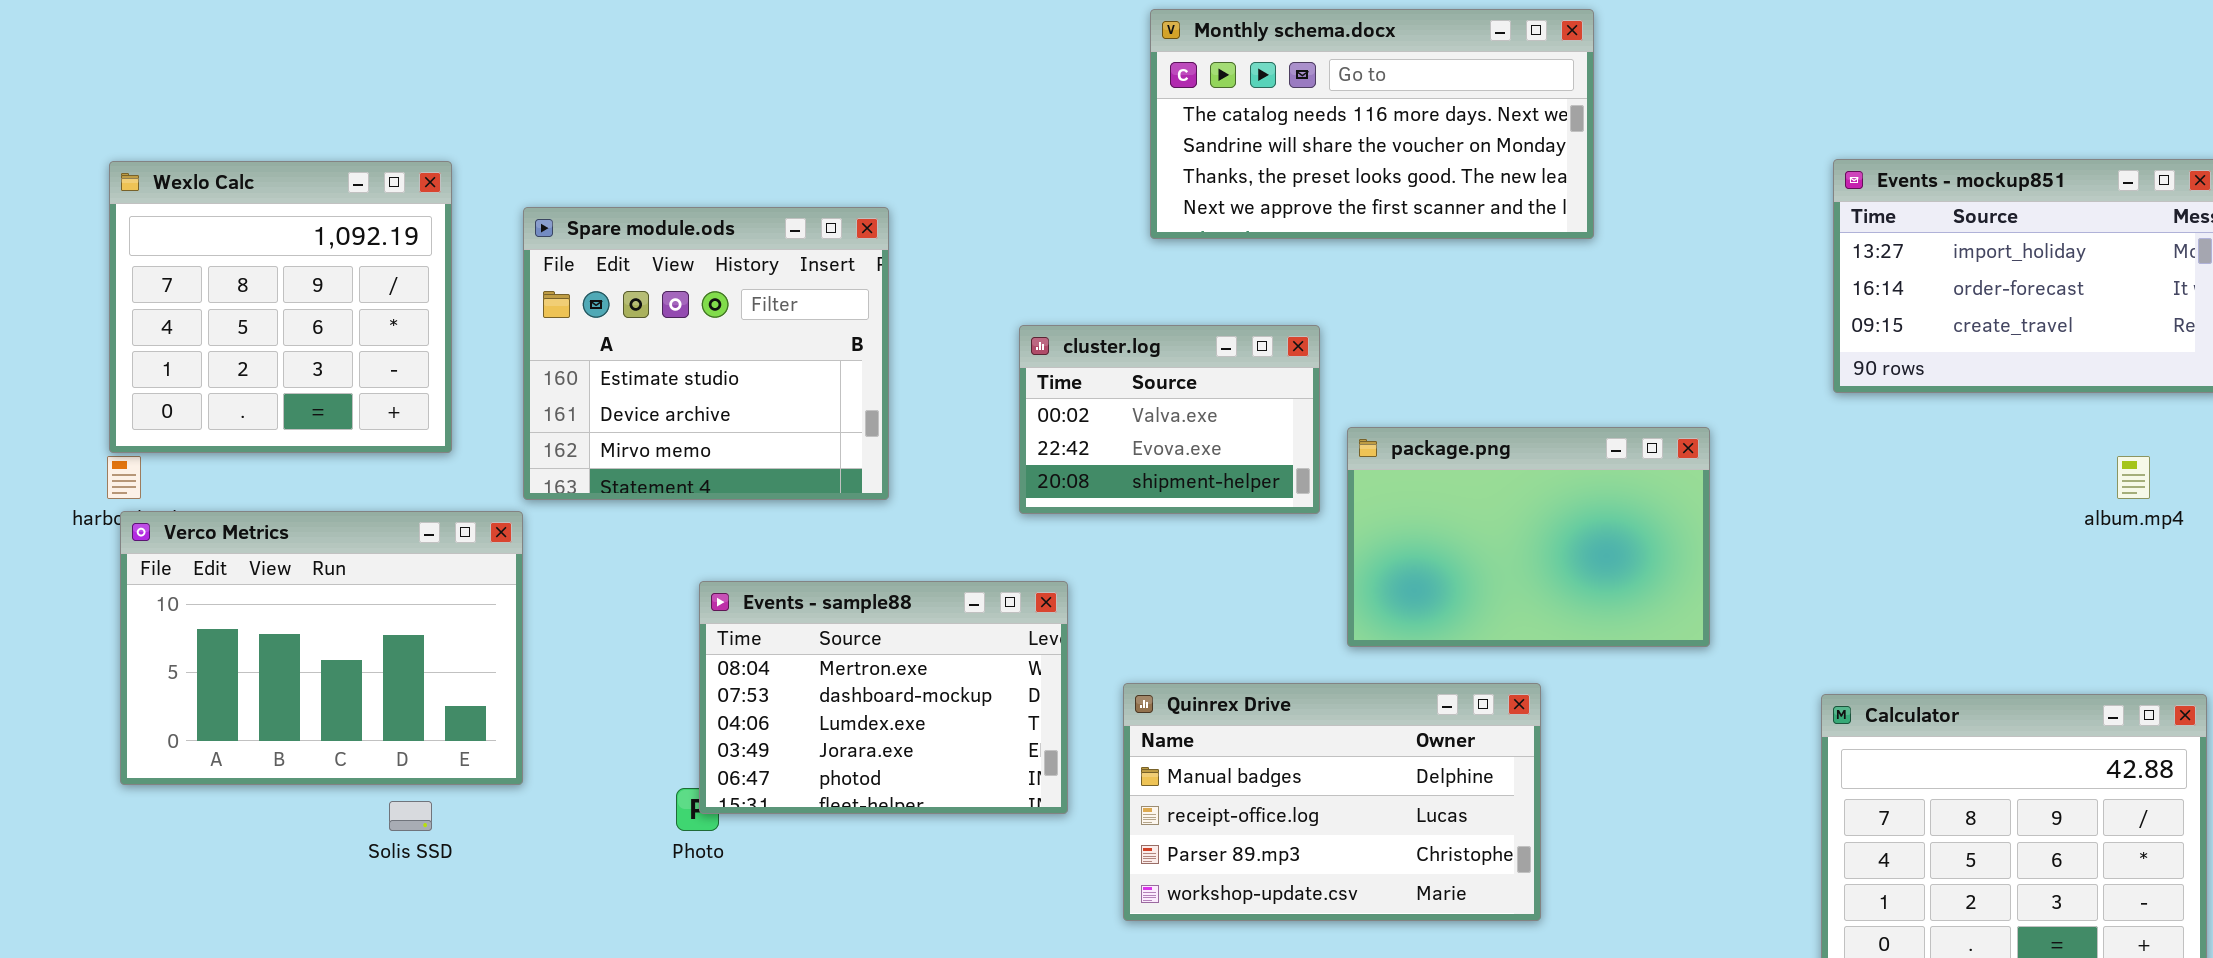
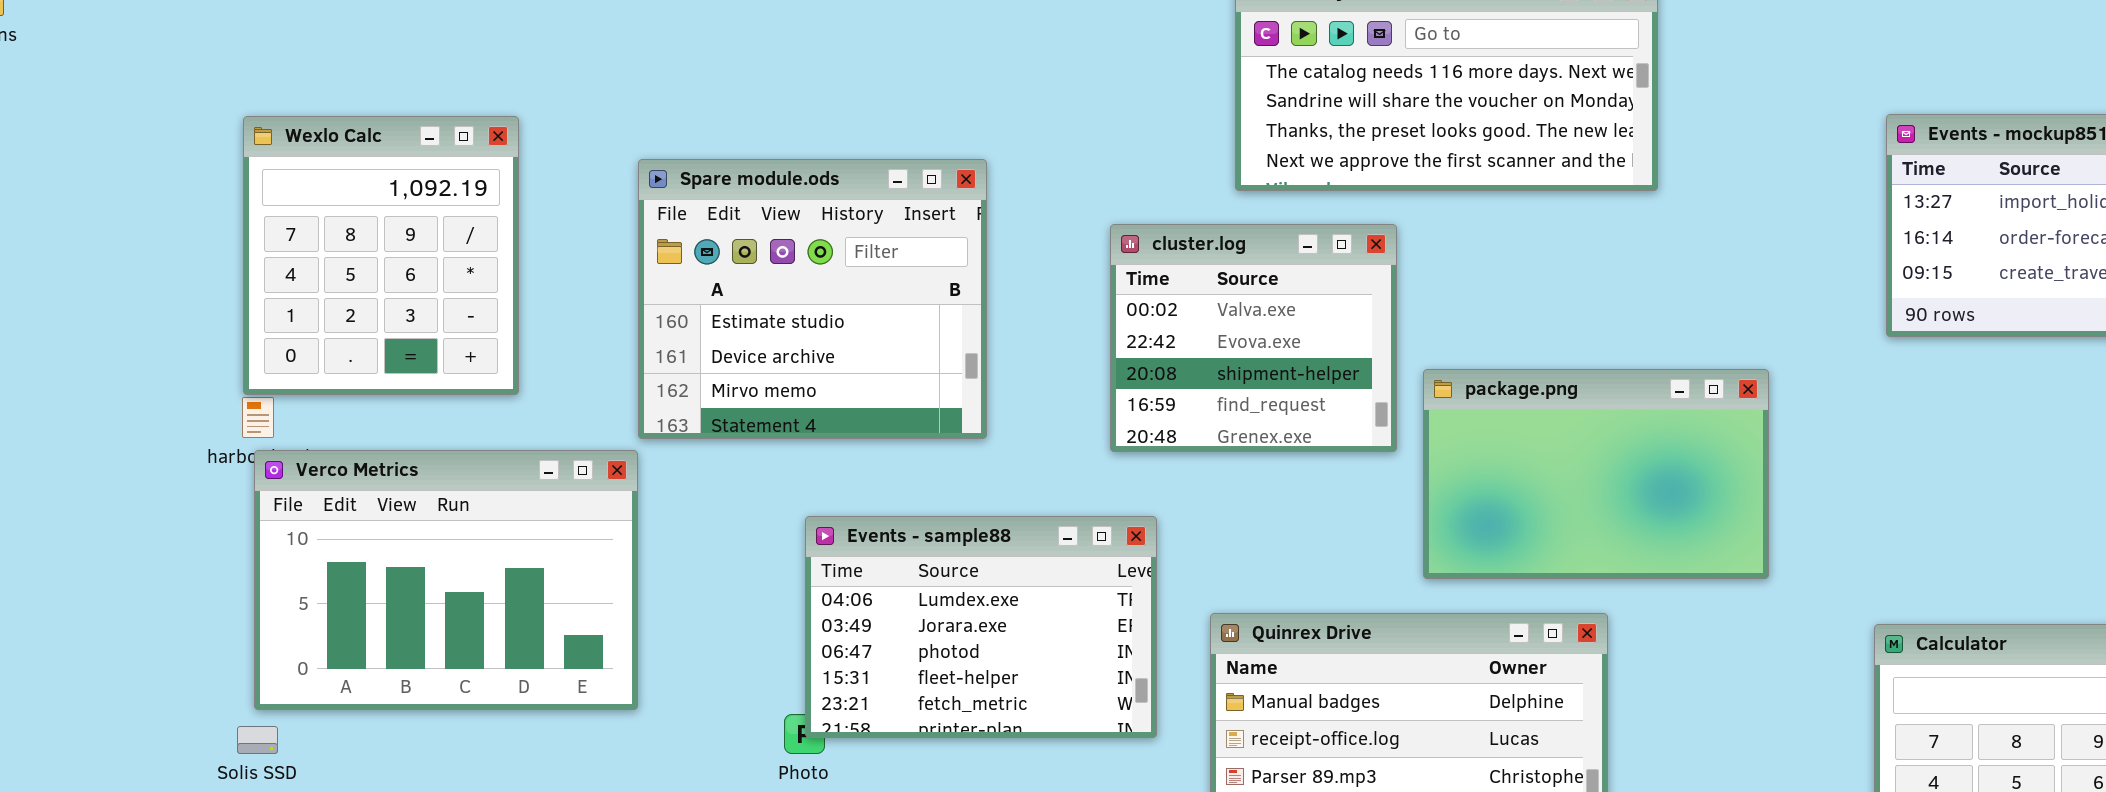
Wexlo Calc: [109,161,452,453] -> [243,116,519,395], resized
cluster.log: [1019,325,1320,514] -> [1110,224,1397,452], resized
Events - sample88: [699,581,1068,814] -> [805,516,1157,738], scrolled down 2 rows
Solis SSD: [389,801,432,831] -> [237,726,278,754], moved

